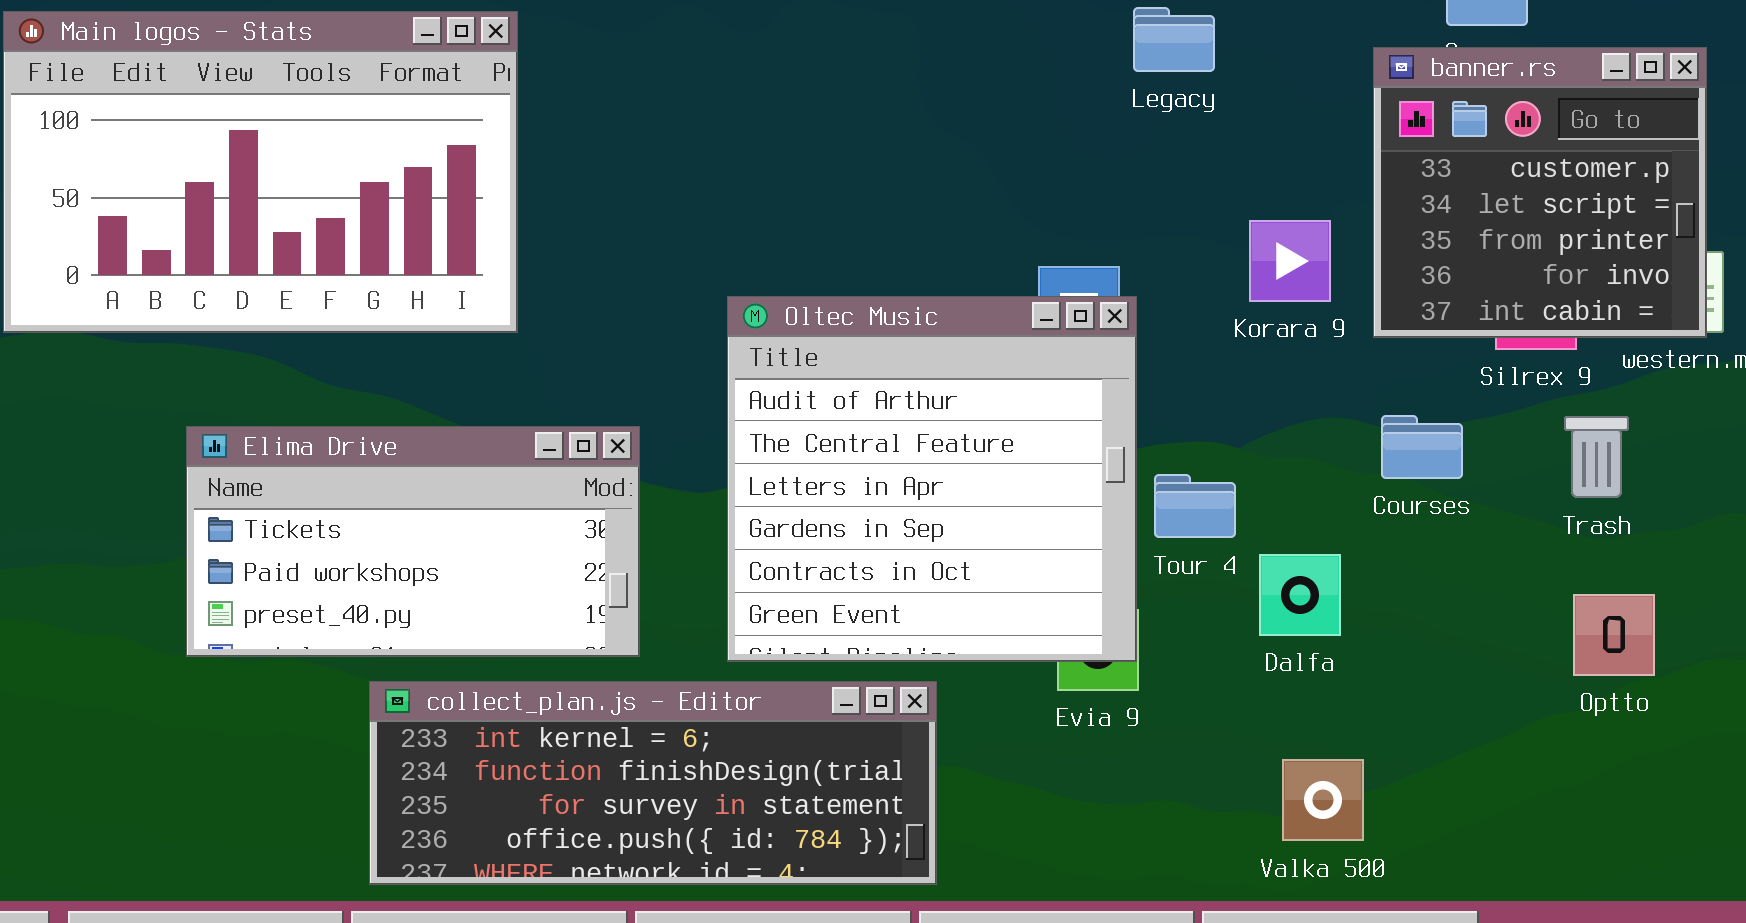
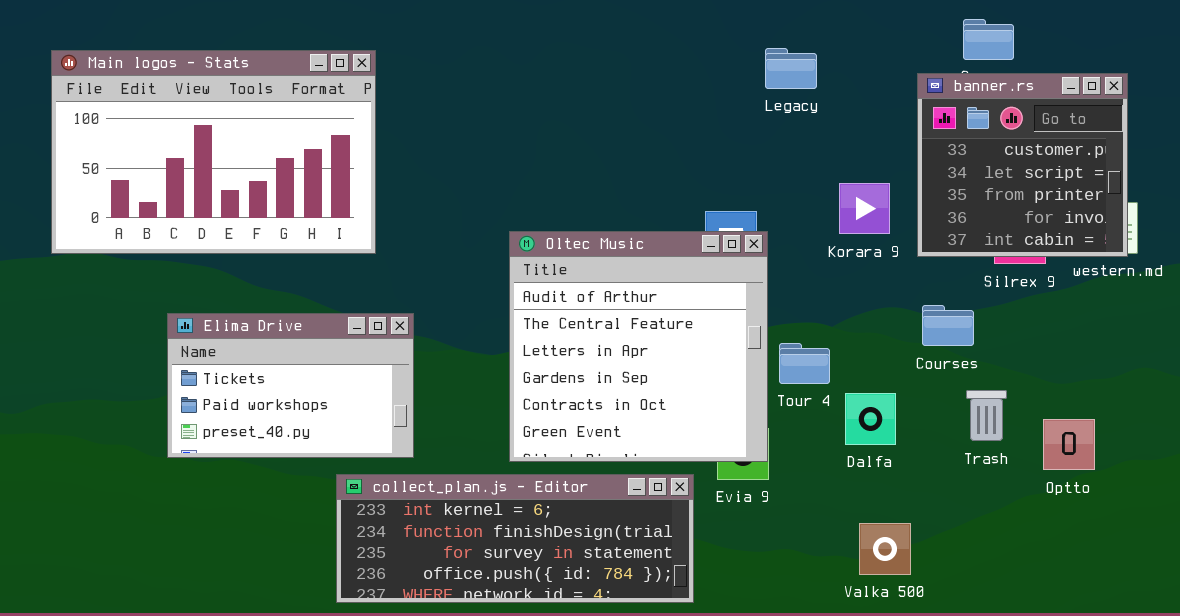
Trash: [1564,416,1629,498] -> [966,390,1007,441], moved
Elima Drive: [186,426,640,657] -> [167,313,414,458], resized
collect_plan.js - Editor: [369,681,937,885] -> [336,474,694,603], moved

